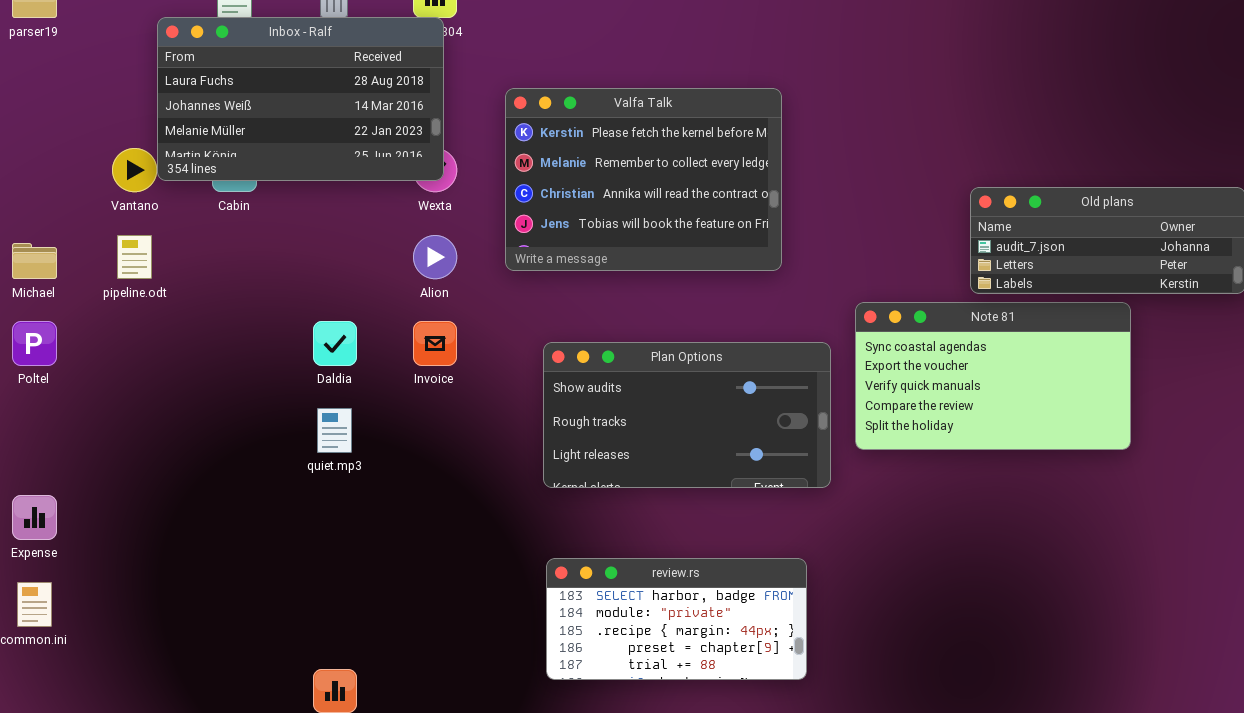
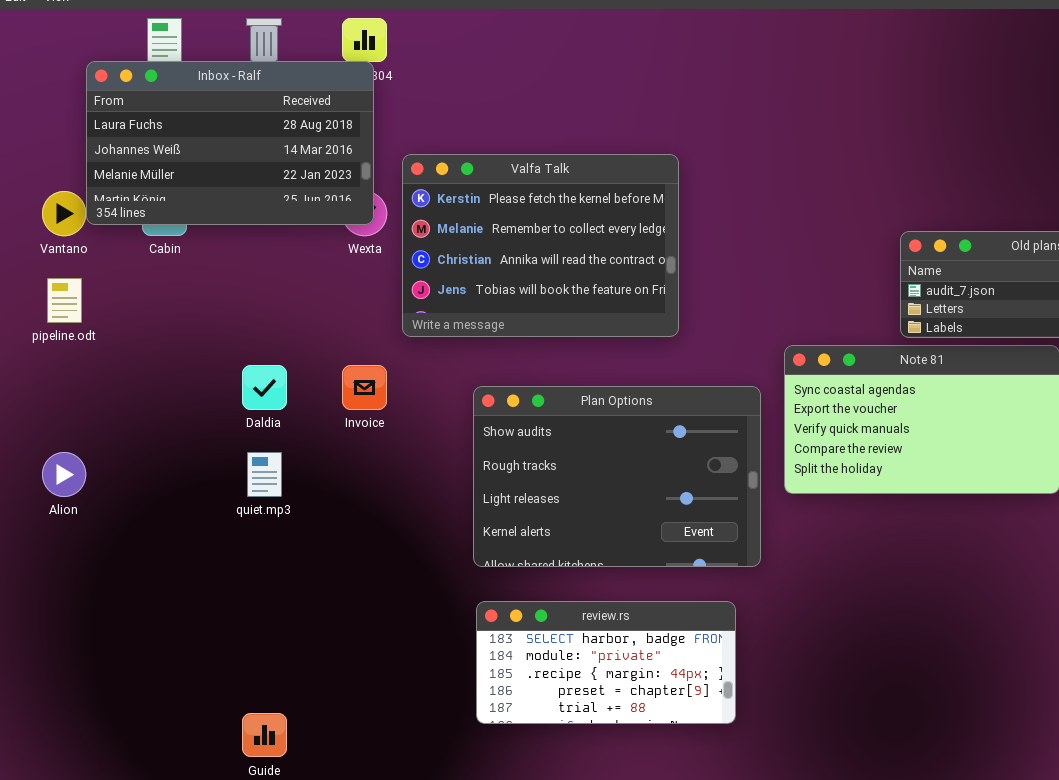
Valfa Talk: [505,88,782,271] -> [402,154,679,337], moved
Alion: [413,235,457,279] -> [42,452,86,497], moved
Plan Options: [543,342,831,488] -> [473,386,761,567], resized

